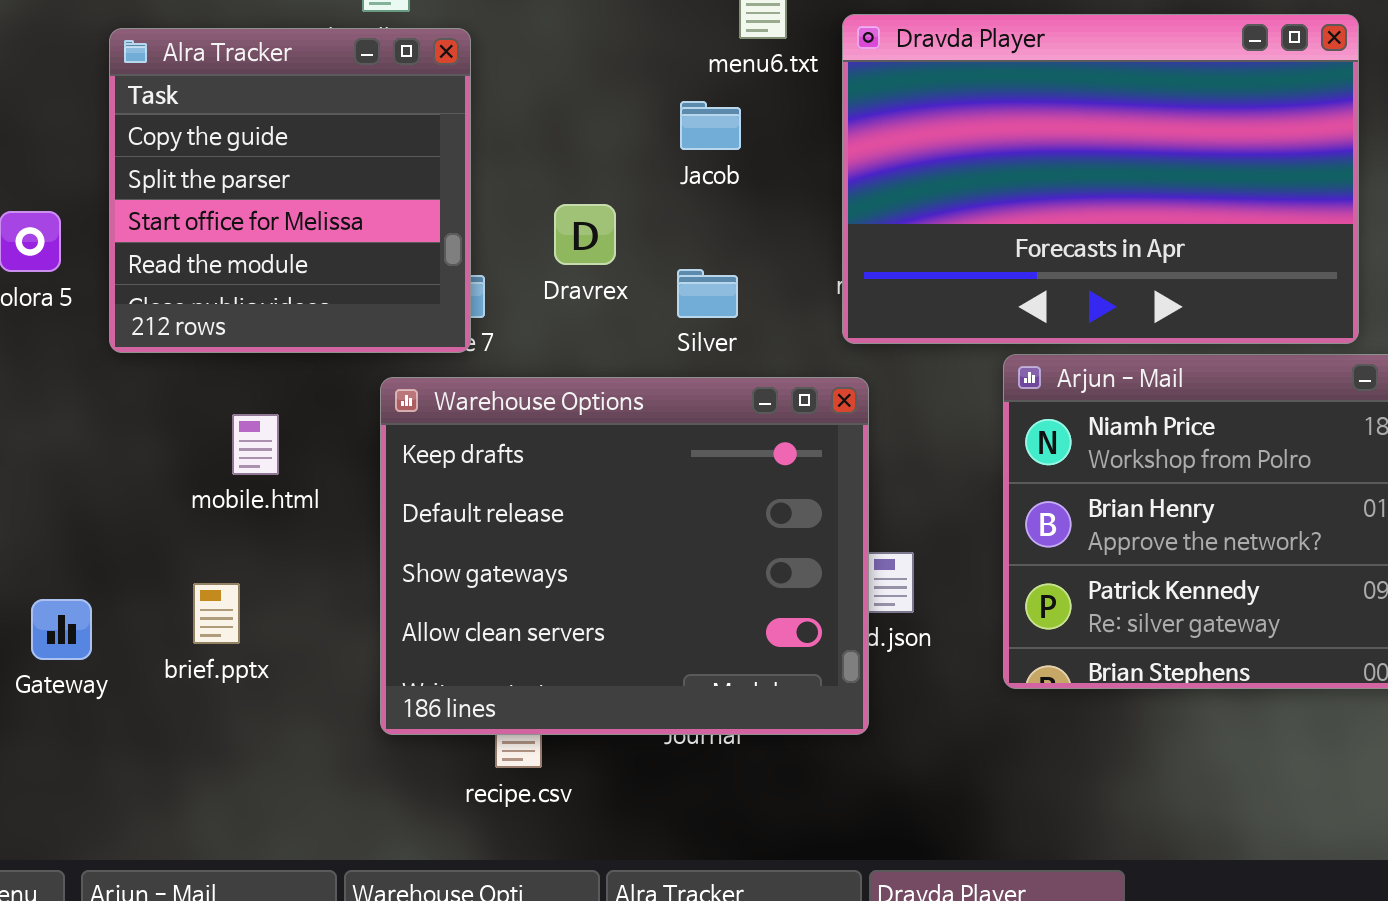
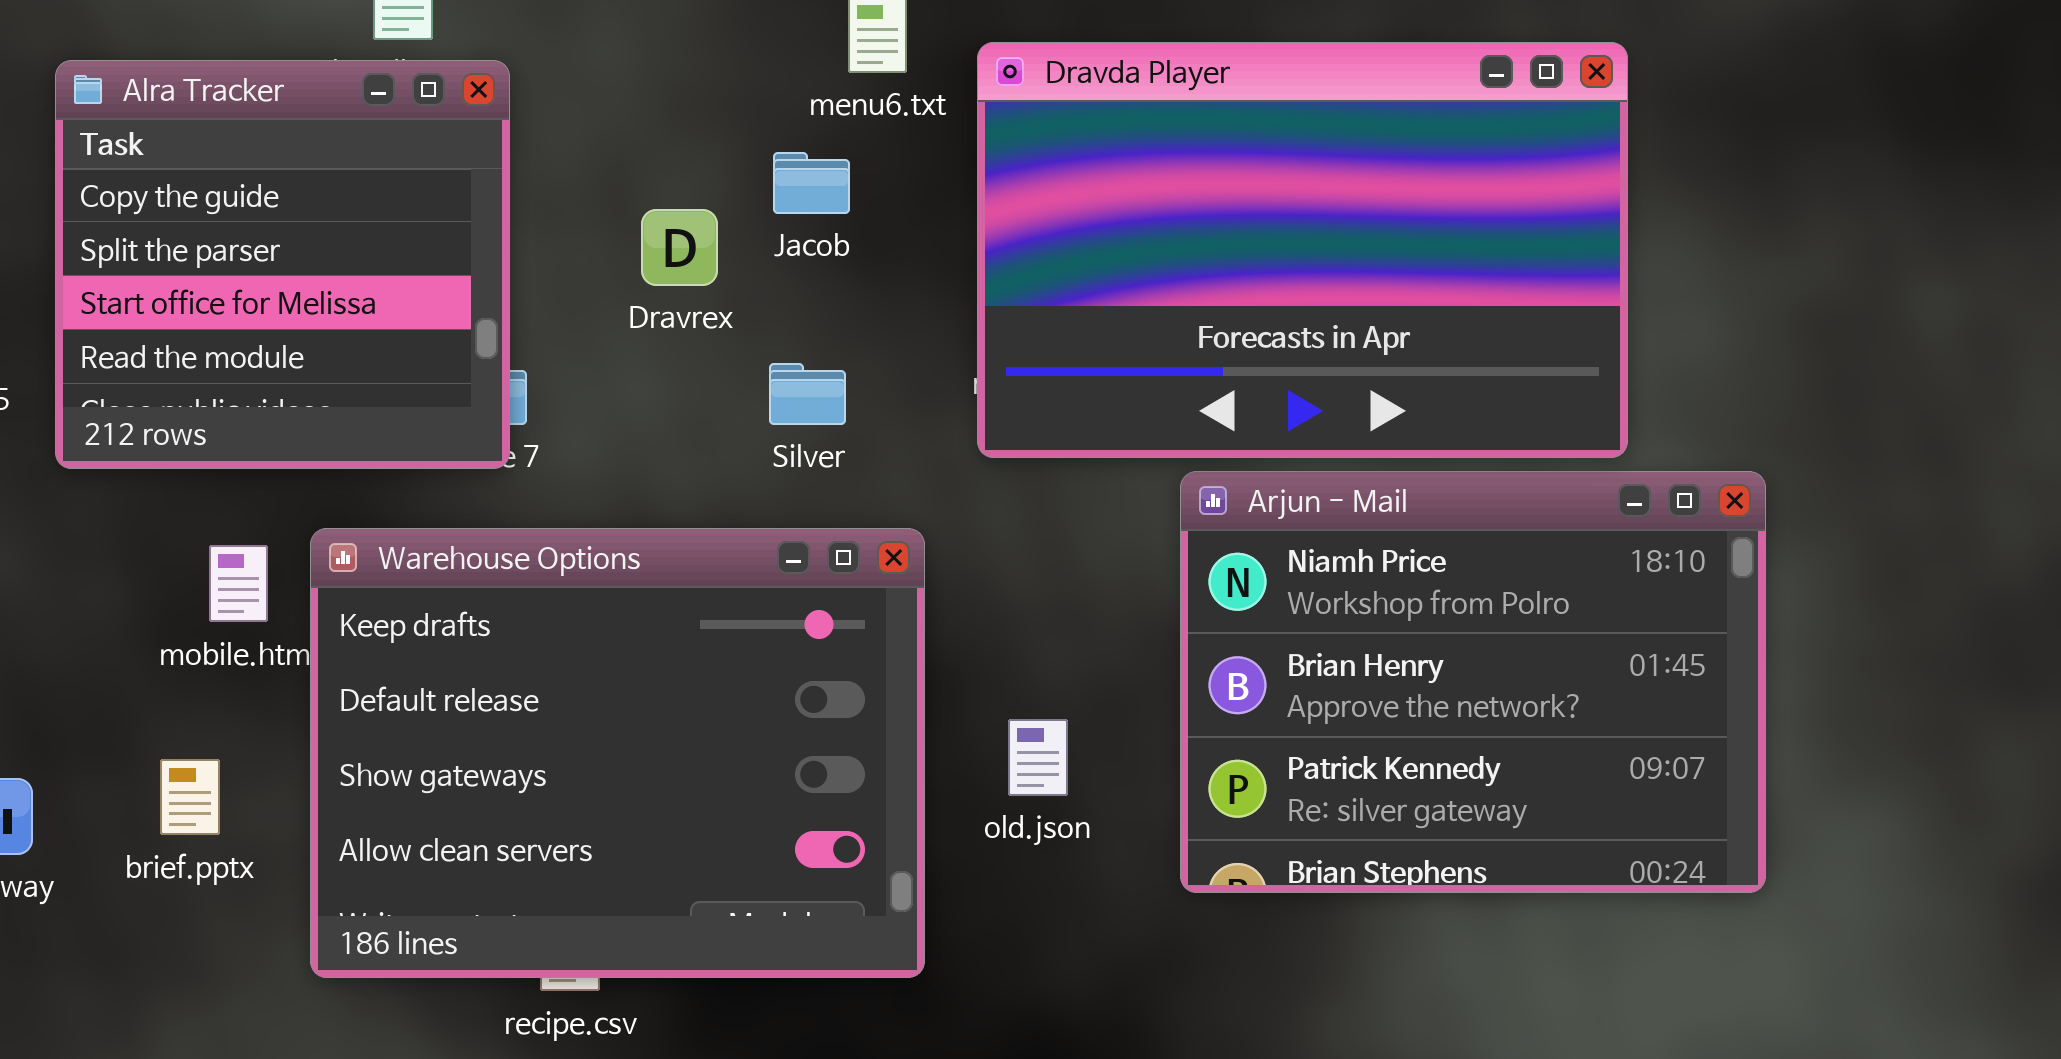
Dravrex: [554,204,616,265] -> [641,209,718,286], moved
Warehouse Options: [380,377,869,735] -> [310,528,925,978], moved

